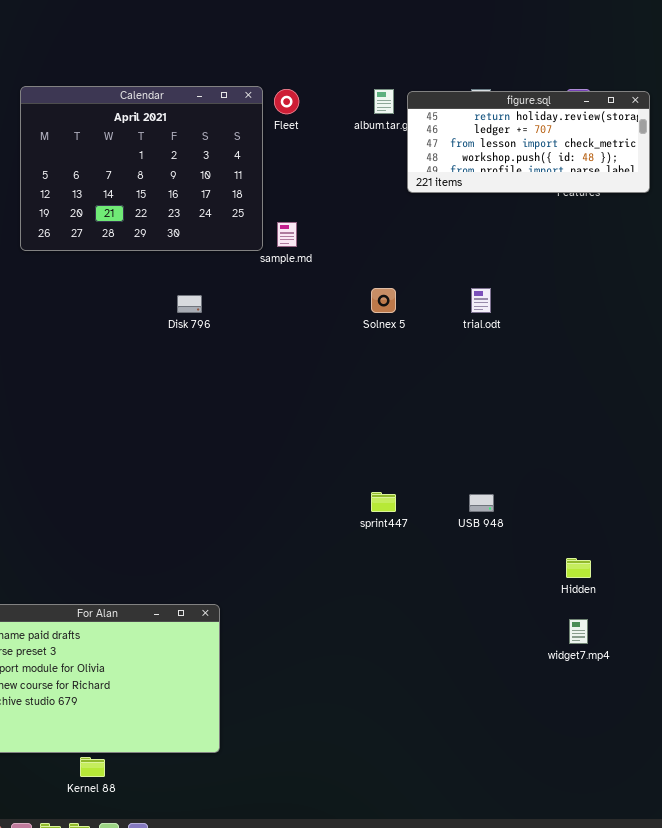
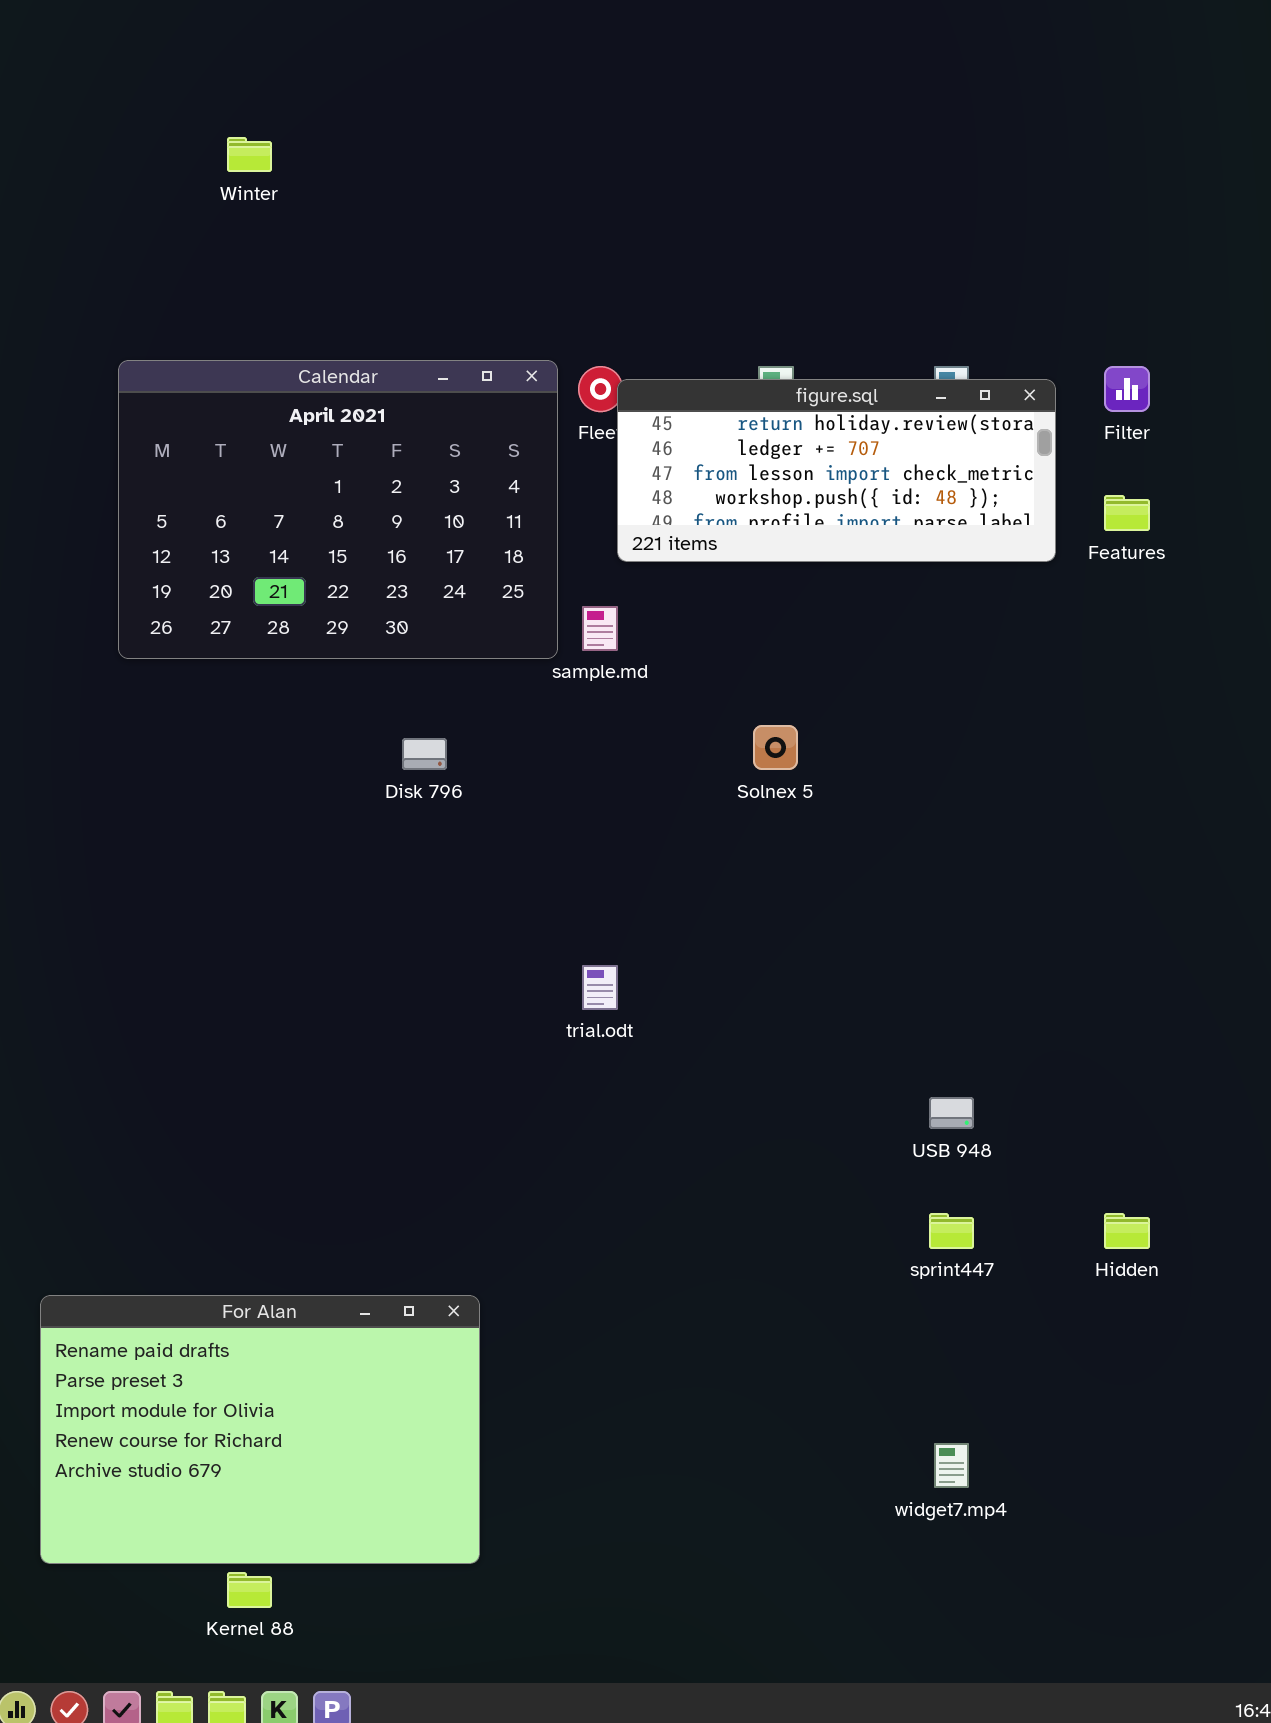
figure.sql: [407,91,650,193] -> [617,379,1056,562], moved
trial.odt: [471,288,491,313] -> [582,965,618,1010], moved
sprint447: [371,492,396,512] -> [929,1213,974,1249], moved
widget7.mp4: [569,619,588,644] -> [934,1443,969,1488], moved

